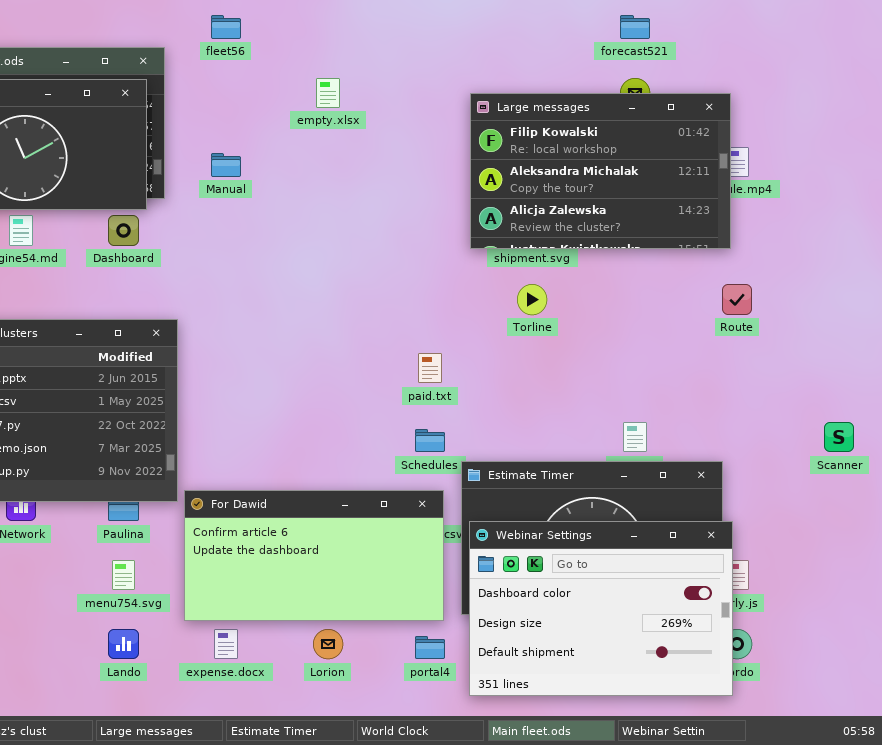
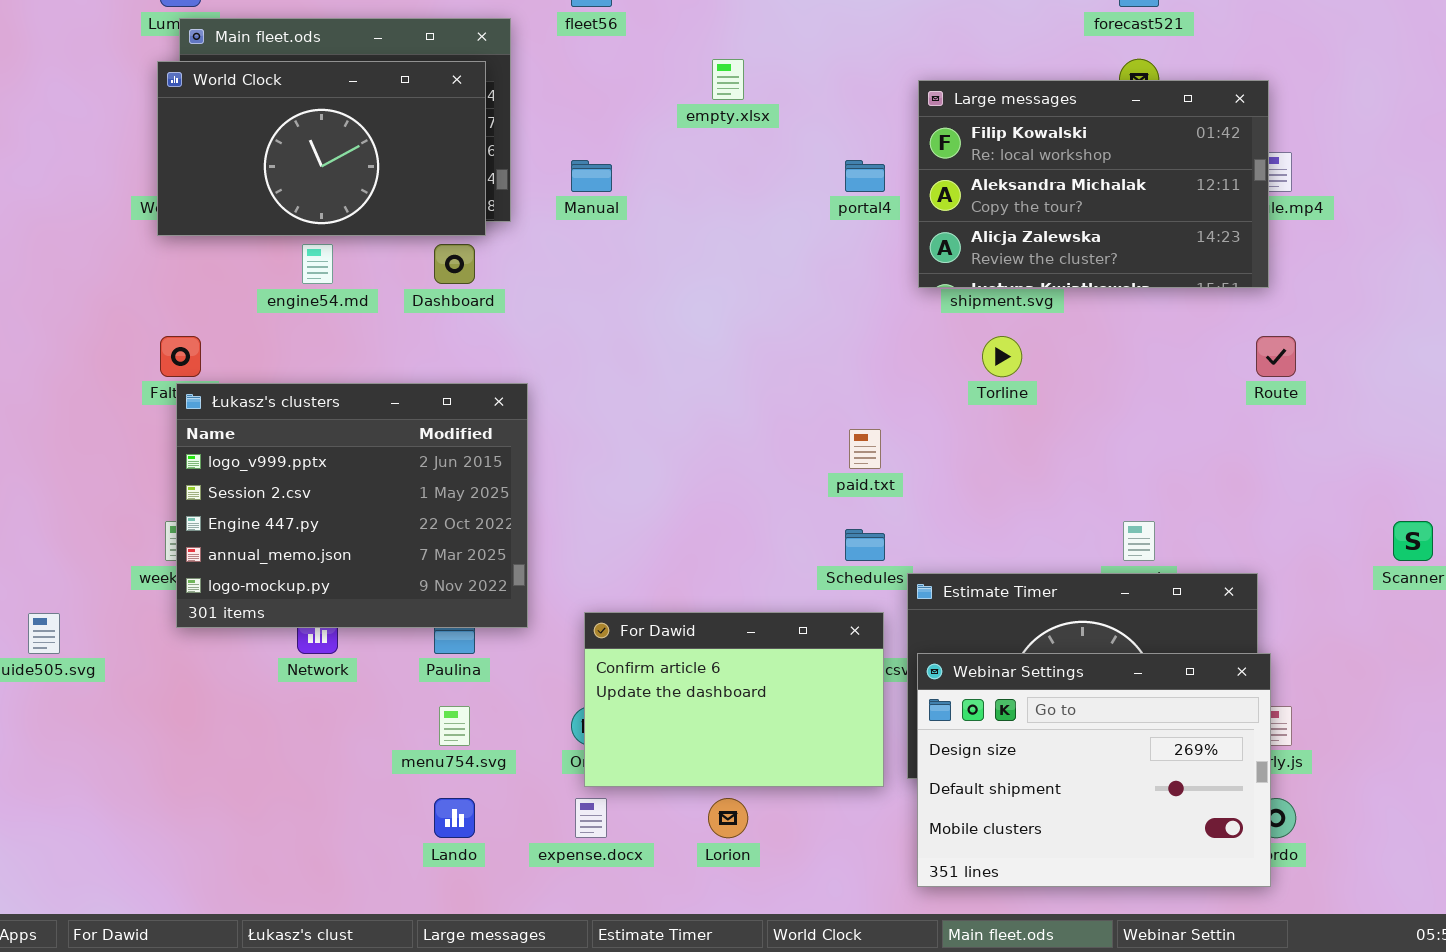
For Dawid: [184,490,444,621] -> [584,612,884,787], resized
Webinar Settings: [469,521,733,696] -> [917,653,1271,887], scrolled down 1 row
portal4: [415,636,445,659] -> [845,160,885,192], moved

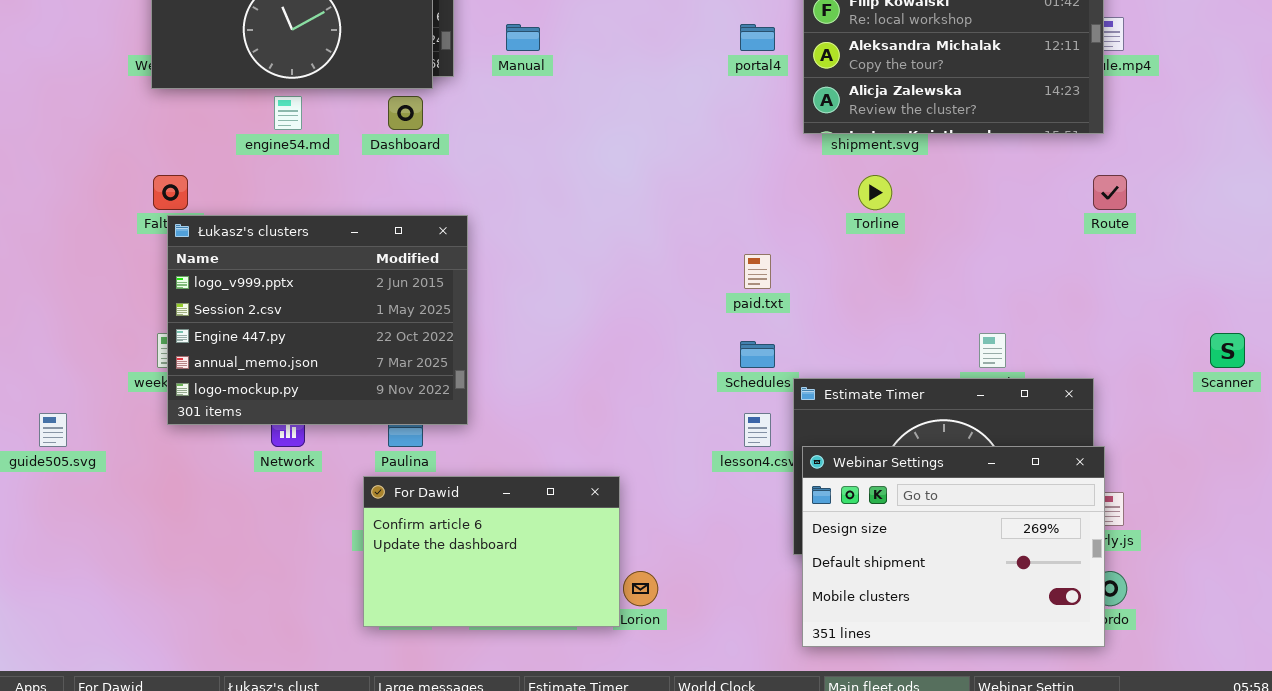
For Dawid: [584,612,884,787] -> [363,476,620,627], moved

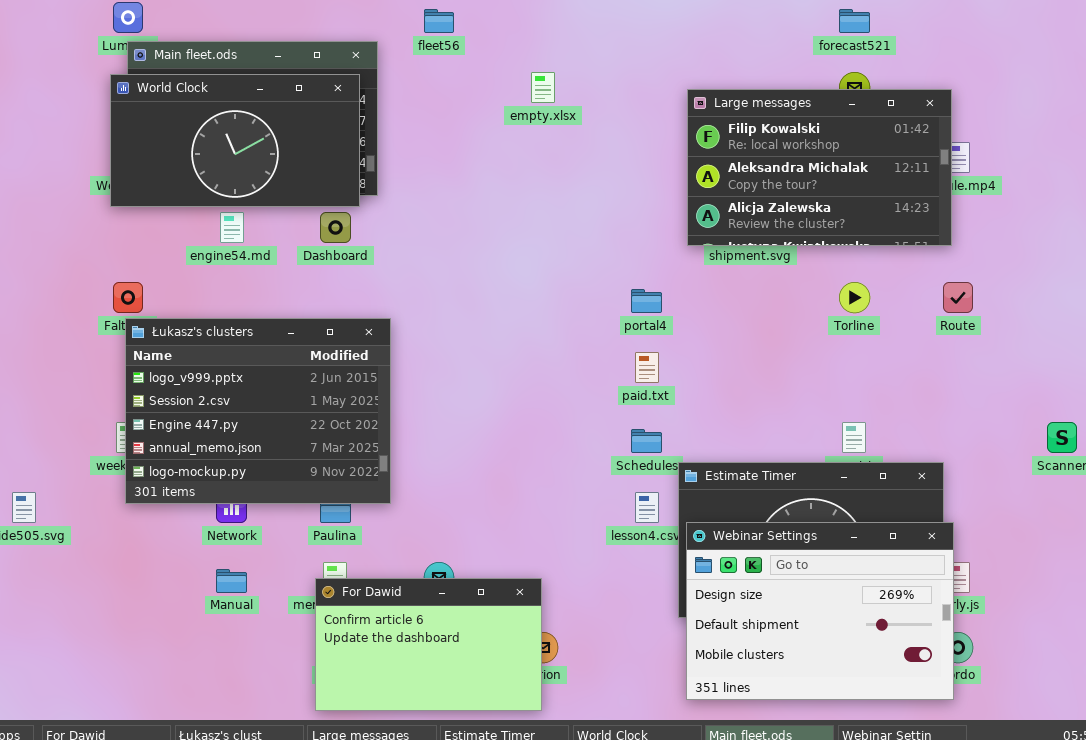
Manual: [506,24,540,51] -> [216,569,247,593], moved
portal4: [740,24,775,51] -> [631,289,662,313], moved
Torline: [858,175,892,210] -> [839,282,870,313], moved
For Dawid: [363,476,620,627] -> [315,578,542,711], moved

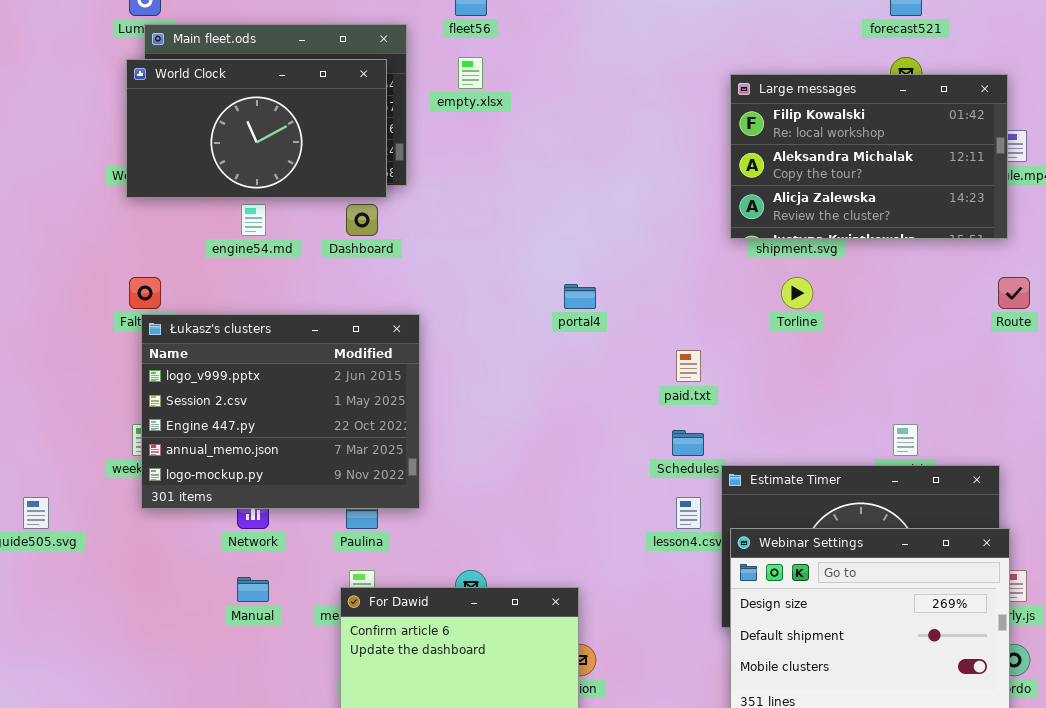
empty.xlsx: [531,72,555,103] -> [458,57,483,89], moved
Torline: [839,282,870,313] -> [781,277,813,309], moved
portal4: [631,289,662,313] -> [564,284,596,309], moved

